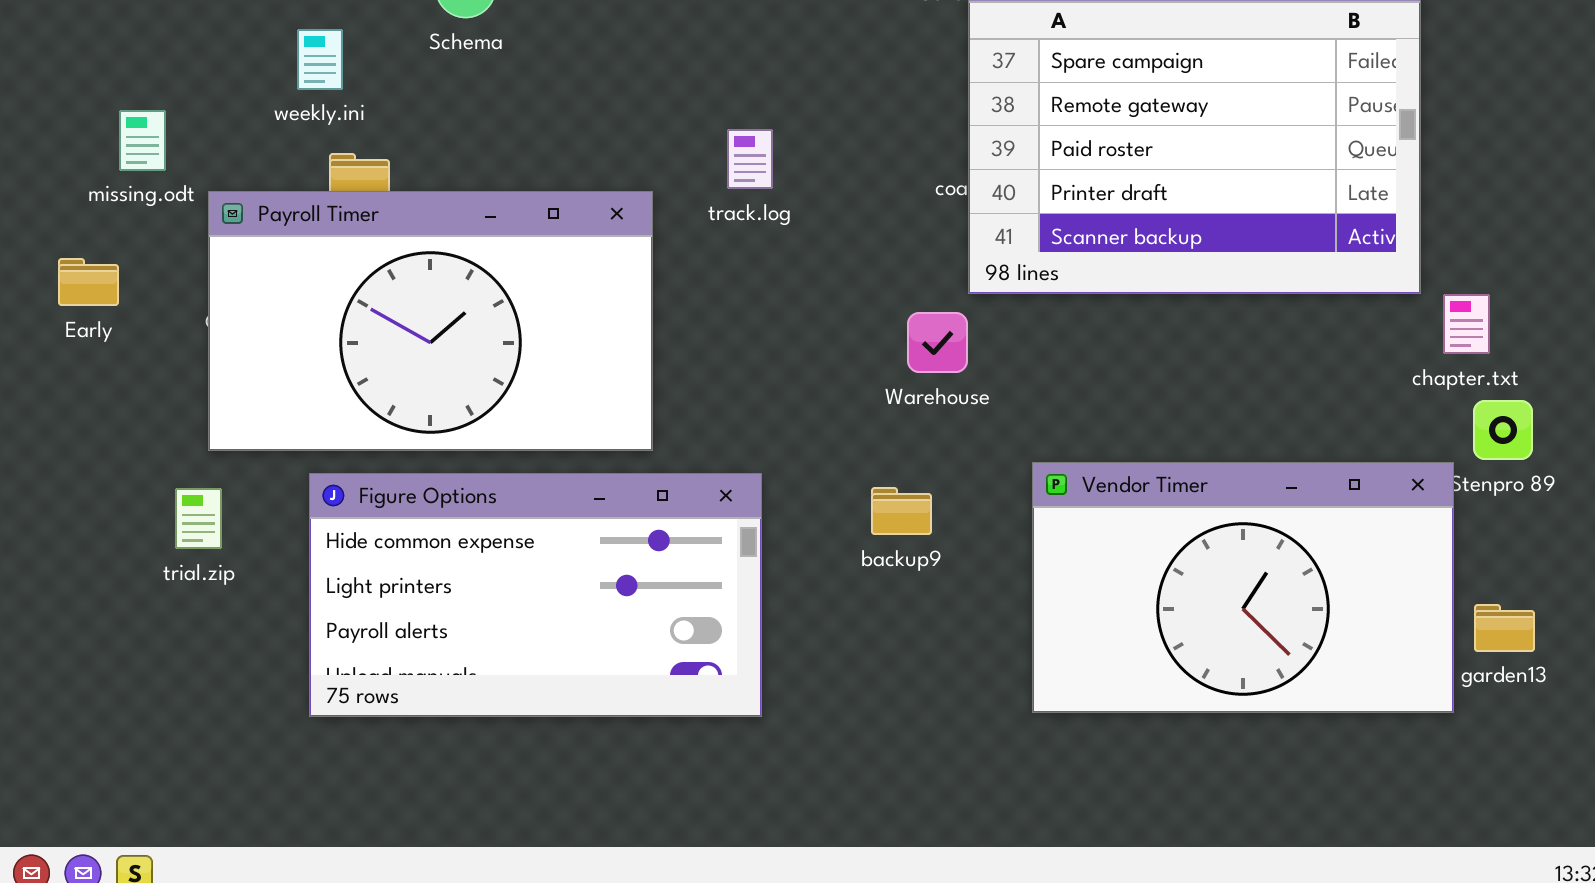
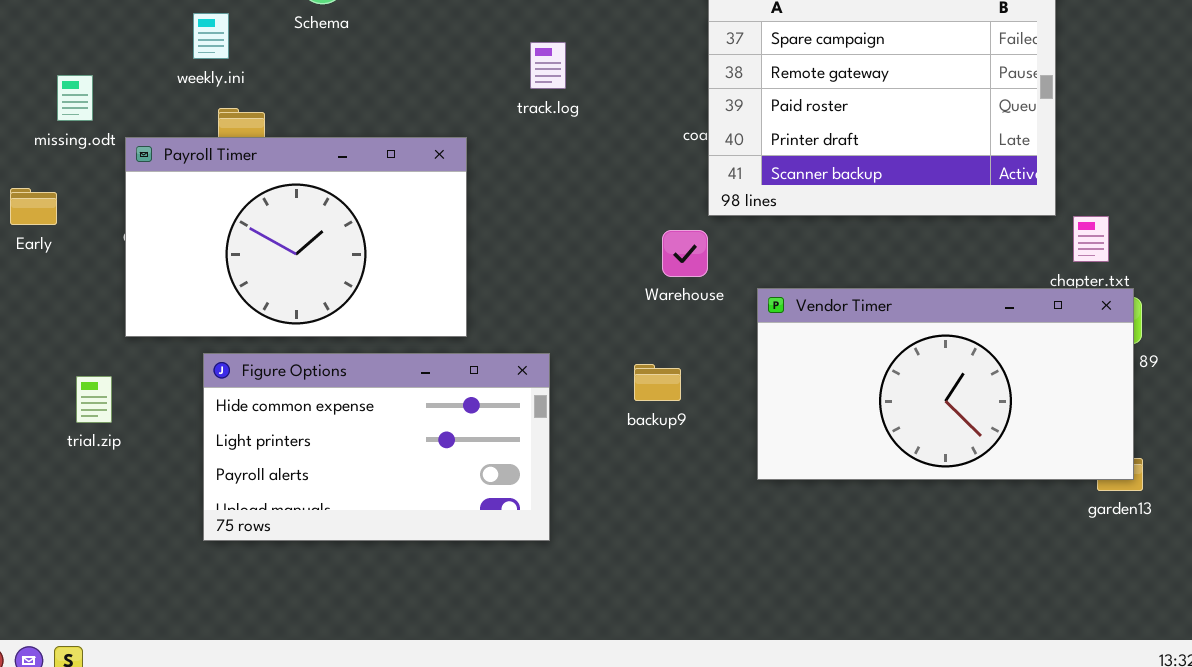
track.log: [727,129,773,189] -> [530,42,566,89], moved
Vendor Timer: [1032,462,1454,713] -> [757,288,1134,480], moved, resized
trial.zip: [175,488,222,549] -> [76,376,112,423], moved

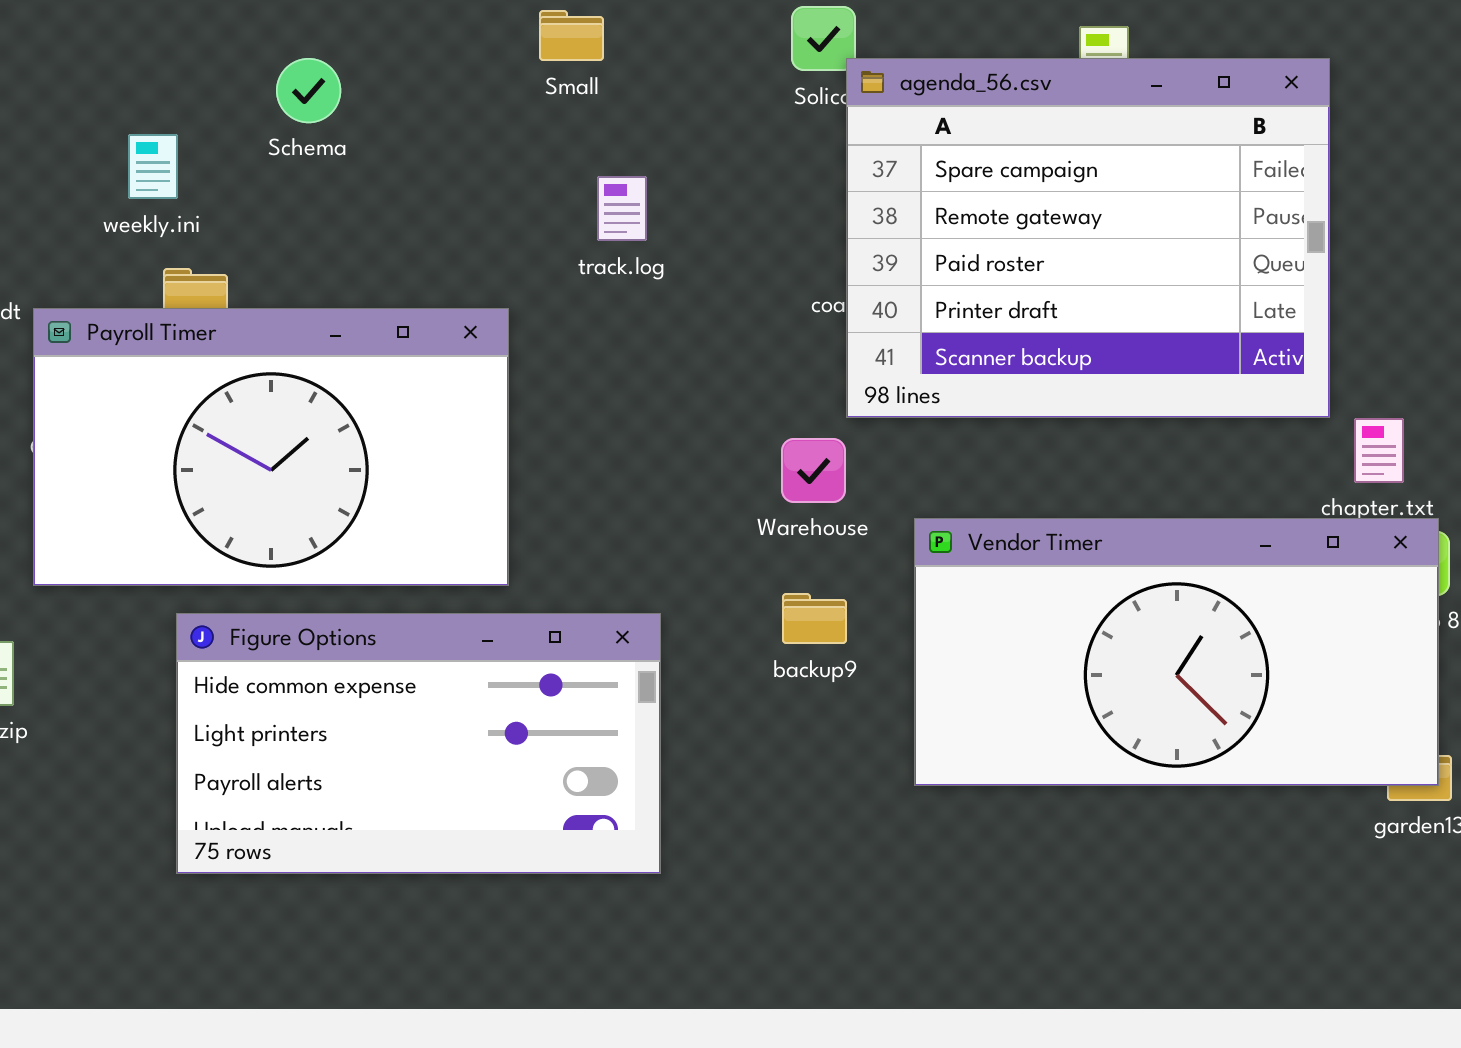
Figure Options: [203,353,550,541] -> [176,613,661,874], moved
backup9: [634,364,681,401] -> [782,593,847,644], moved

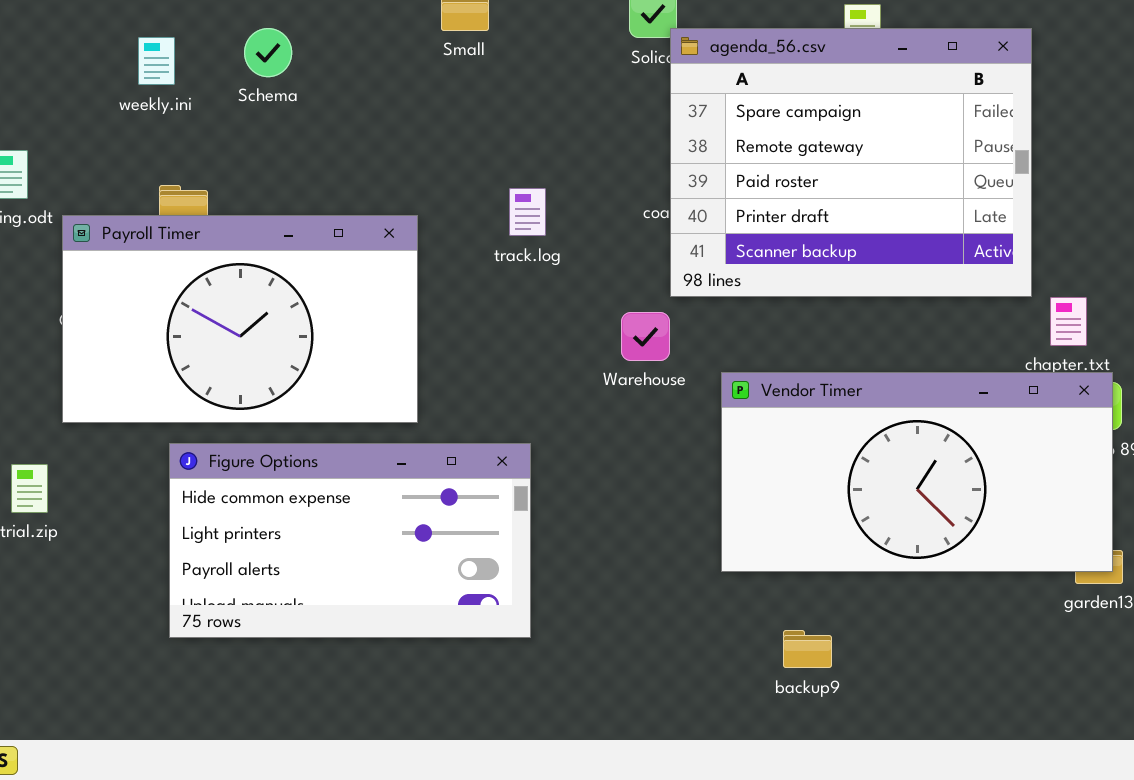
weekly.ini: [128,134,178,199] -> [138,37,175,85], moved
track.log: [597,176,647,241] -> [509,188,546,236], moved
backup9: [782,593,847,644] -> [783,630,832,668], moved

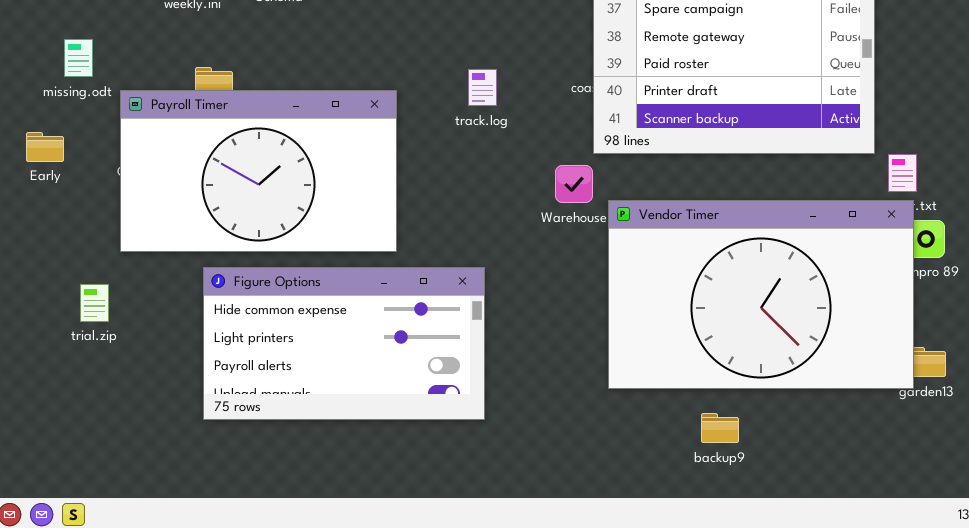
Vendor Timer: [721,372,1113,572] -> [608,200,914,389], moved, resized
backup9: [783,630,832,668] -> [701,413,739,443], moved

